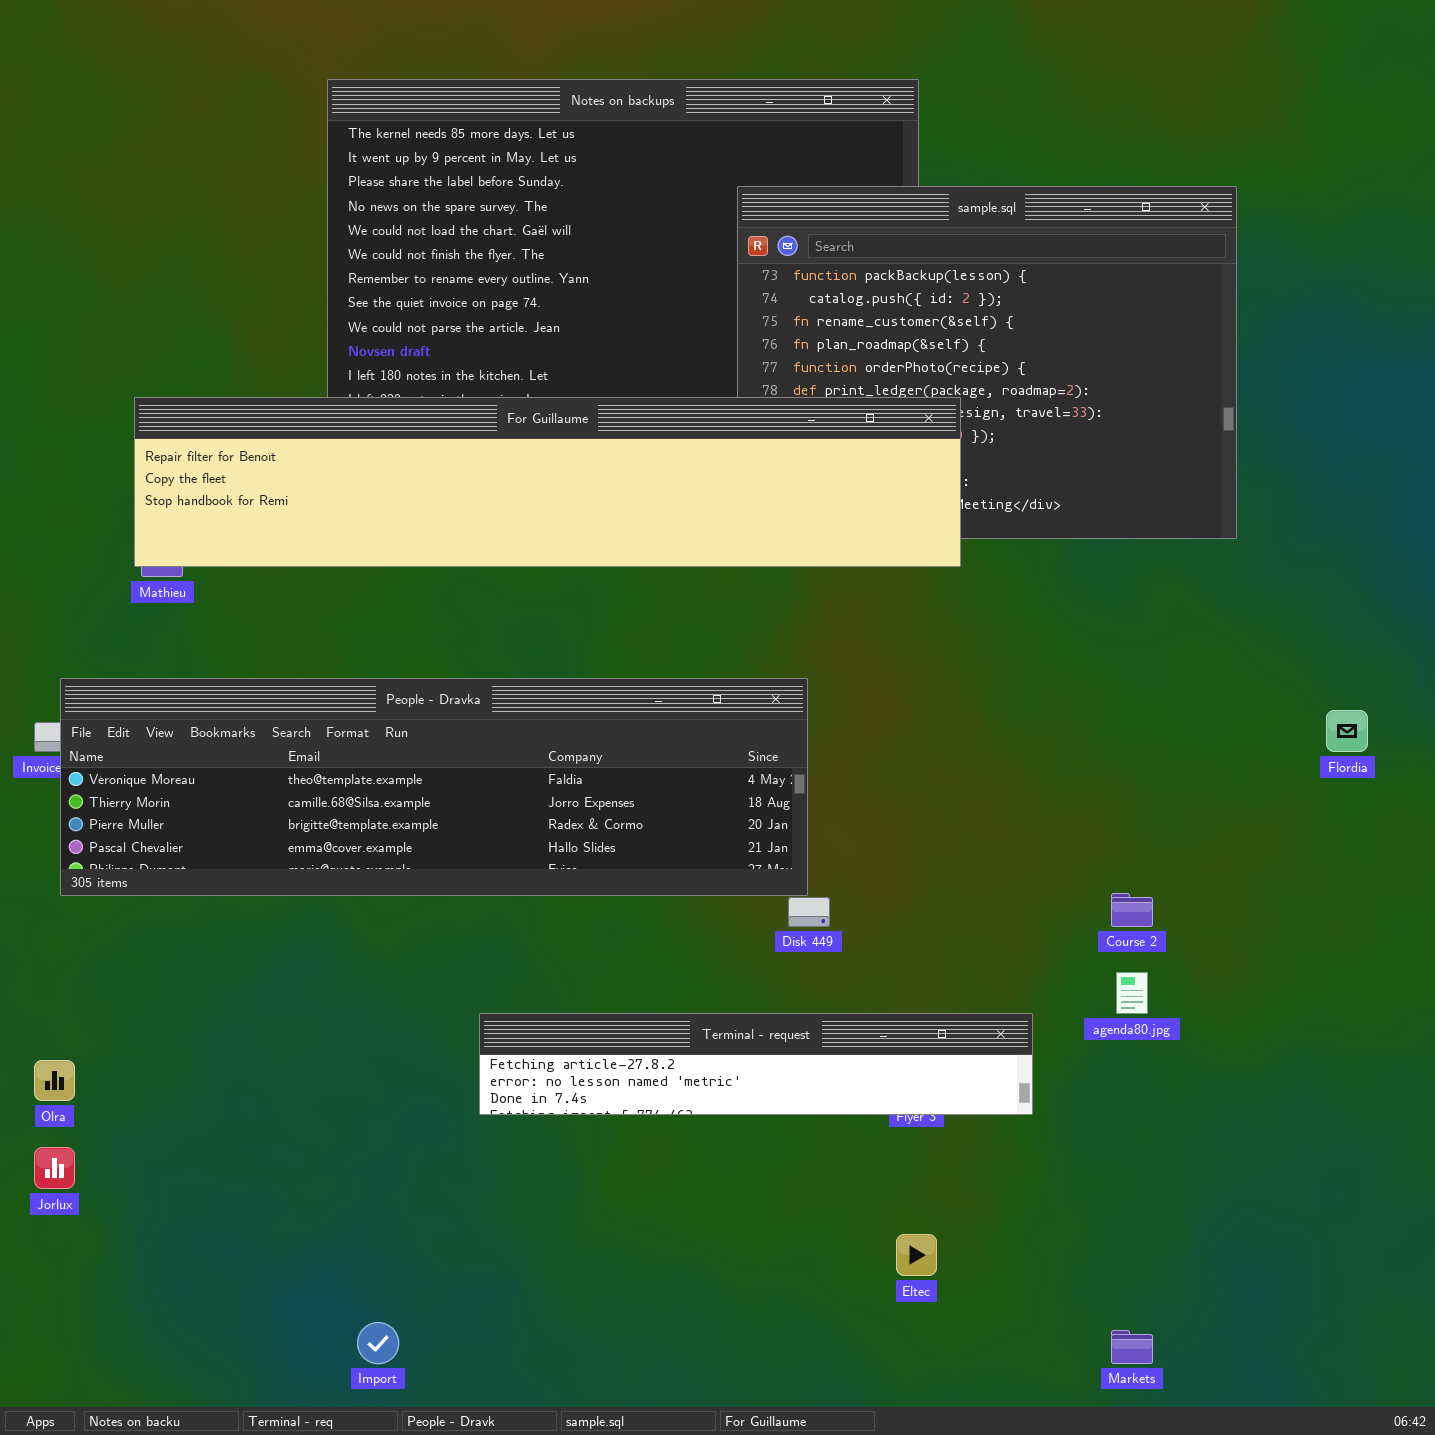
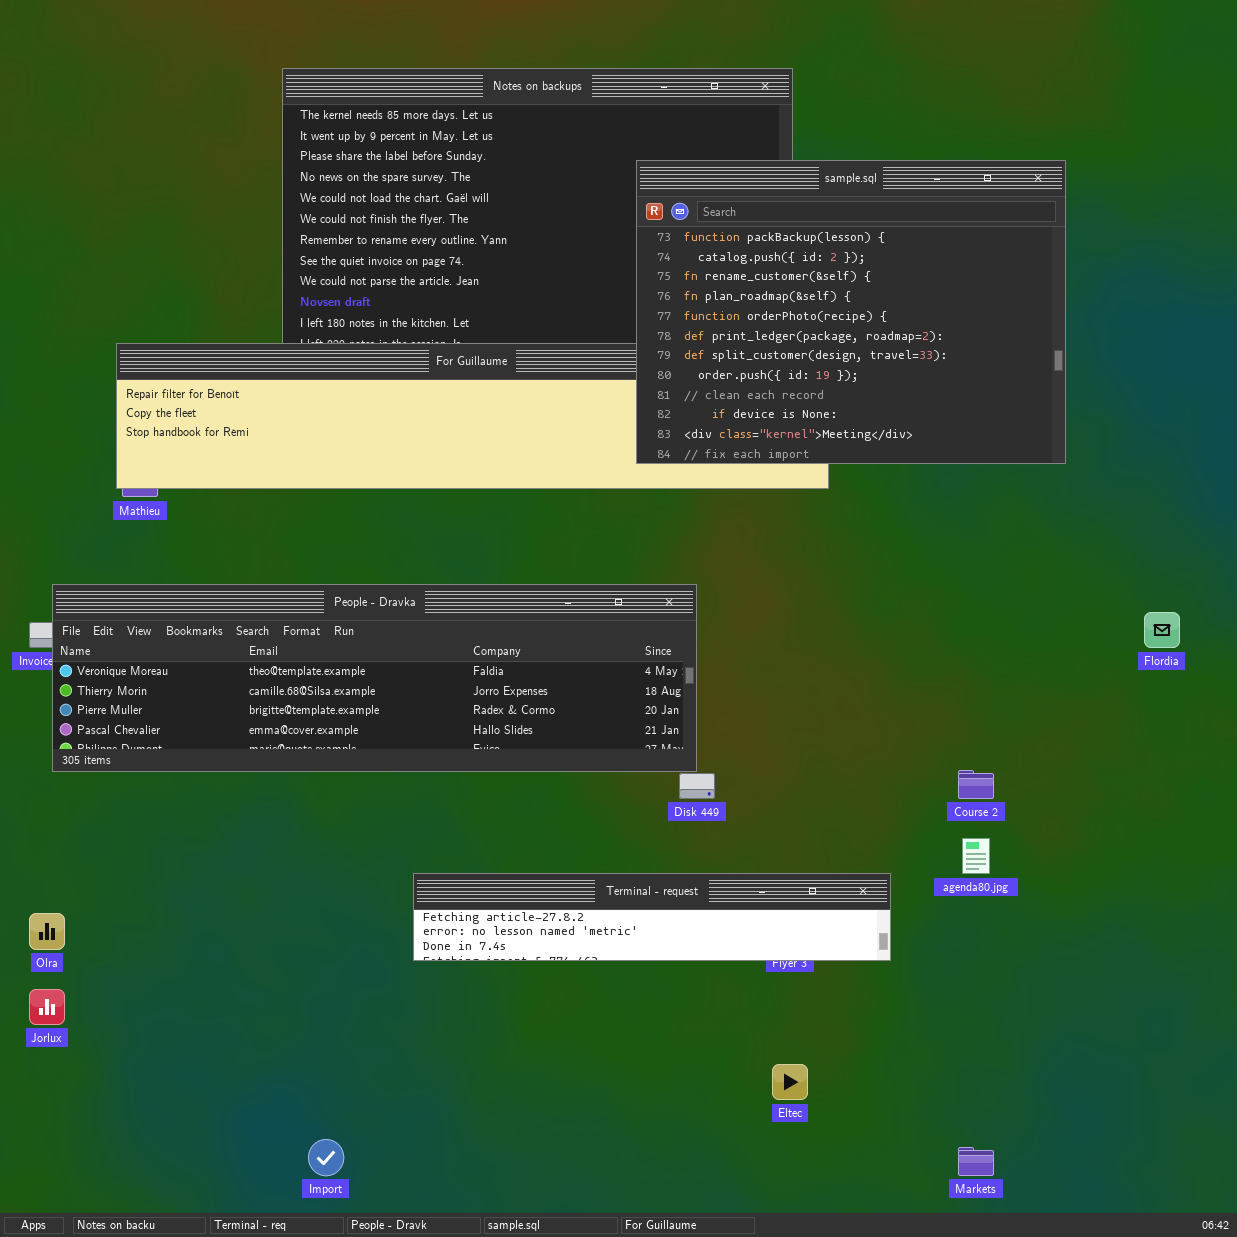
sample.sql: [737,186,1237,539] -> [636,160,1066,464], raised

